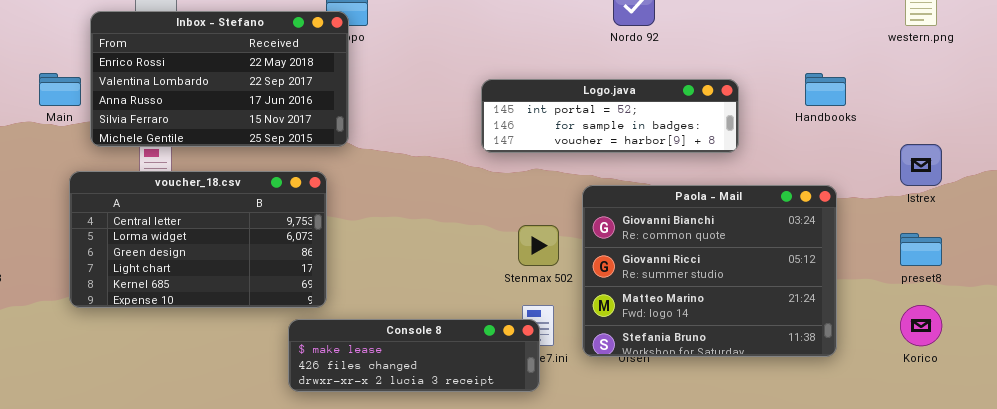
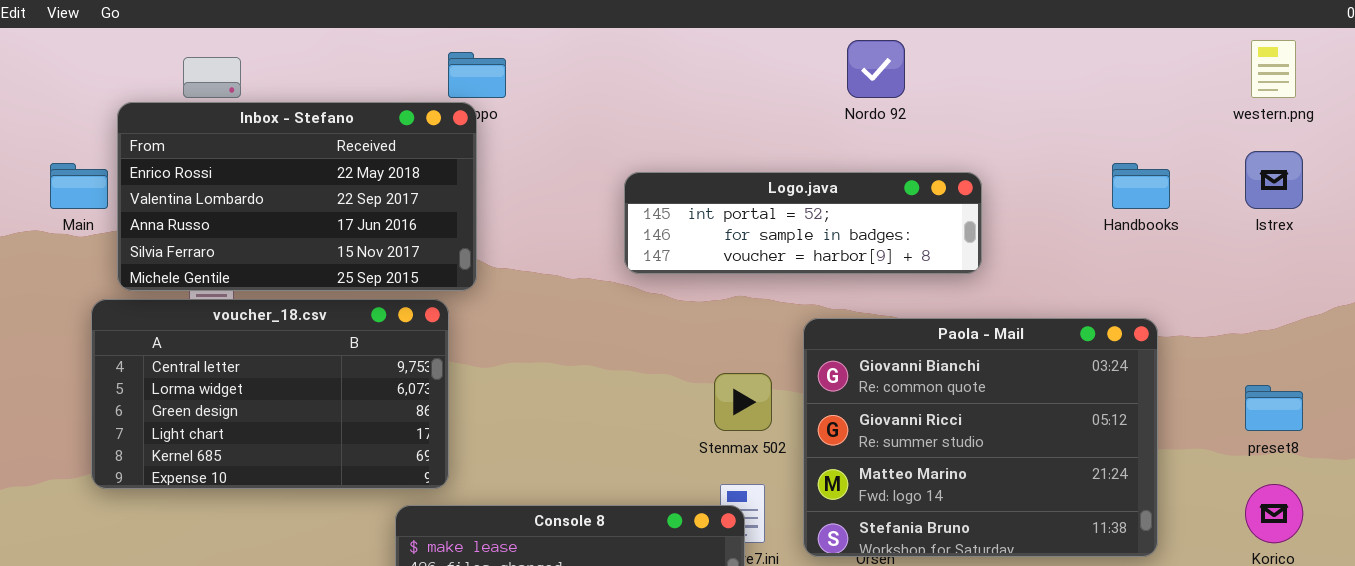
Inbox - Stefano: [90,11,349,147] -> [117,102,477,291], moved
Logo.java: [481,79,739,153] -> [624,172,982,274], moved
Istrex: [900,144,942,186] -> [1245,151,1303,209], moved

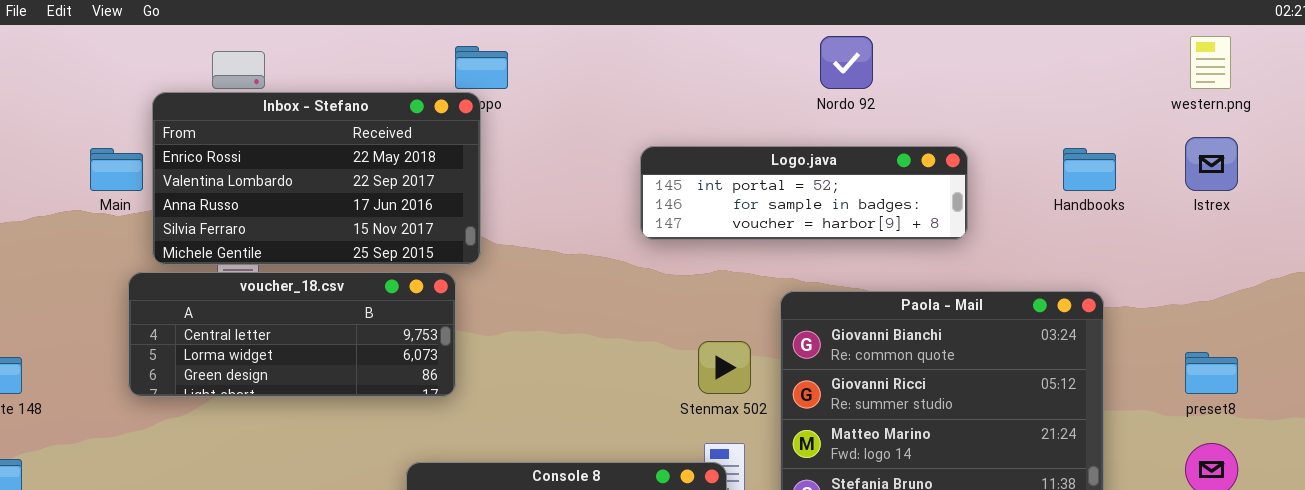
Logo.java: [624,172,982,274] -> [640,146,968,240], moved
voucher_18.csv: [91,299,449,489] -> [128,272,456,397], resized

